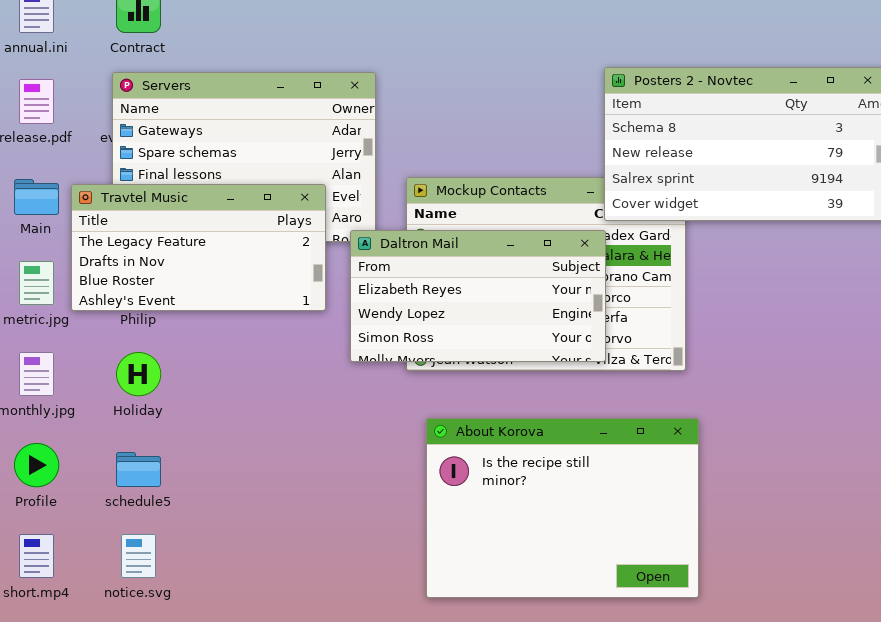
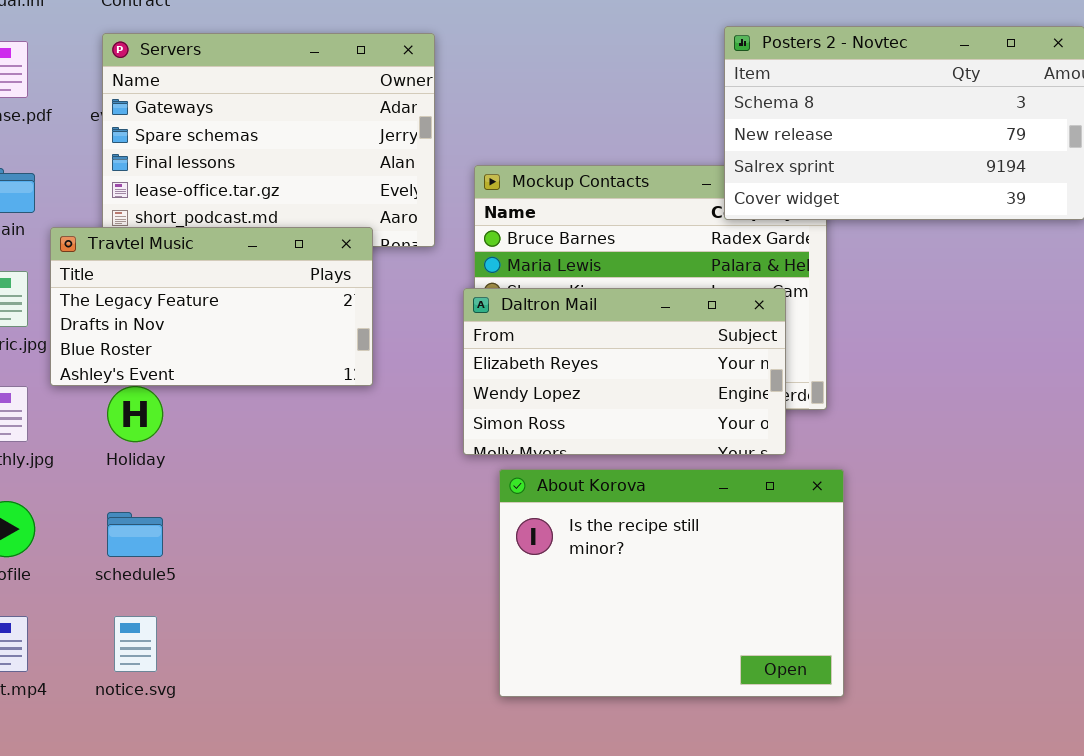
Travtel Music: [71,184,326,311] -> [50,227,373,386], moved
Daltron Mail: [350,230,606,362] -> [463,288,786,455], moved

